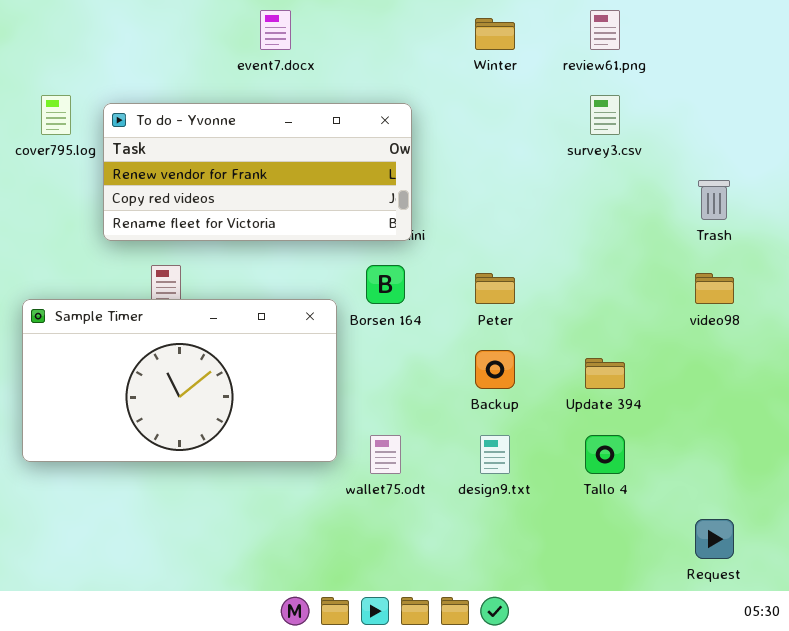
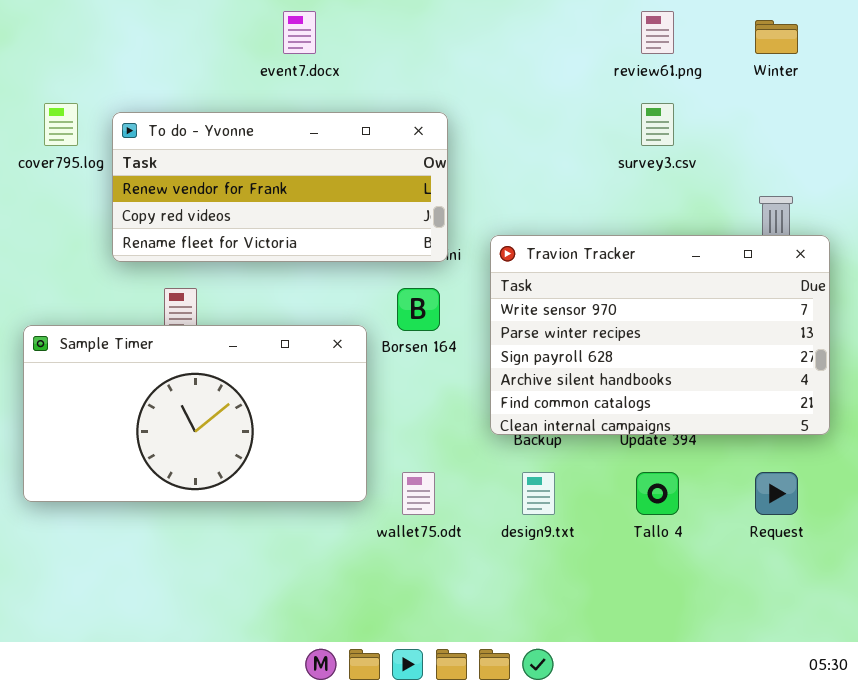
Winter: [475,18,515,50] -> [755,20,798,54], moved
Travion Tracker: none -> [490,235,830,435], opened
Request: [695,519,734,559] -> [755,472,798,515], moved

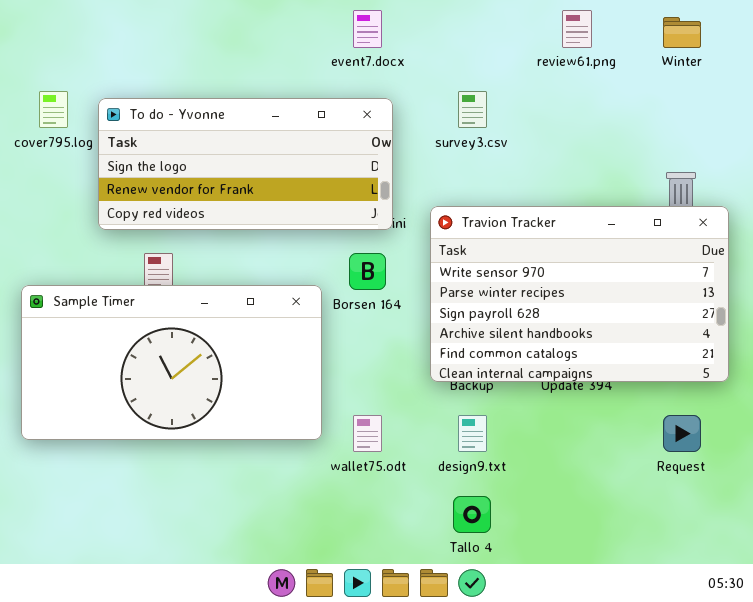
event7.docx: [283,11,316,54] -> [353,10,382,48], moved
survey3.csv: [641,103,674,146] -> [458,91,487,128], moved
To do - Yvonne: [112,112,448,262] -> [98,98,393,230], scrolled up 1 row
Tallo 4: [636,472,679,515] -> [453,496,491,533], moved

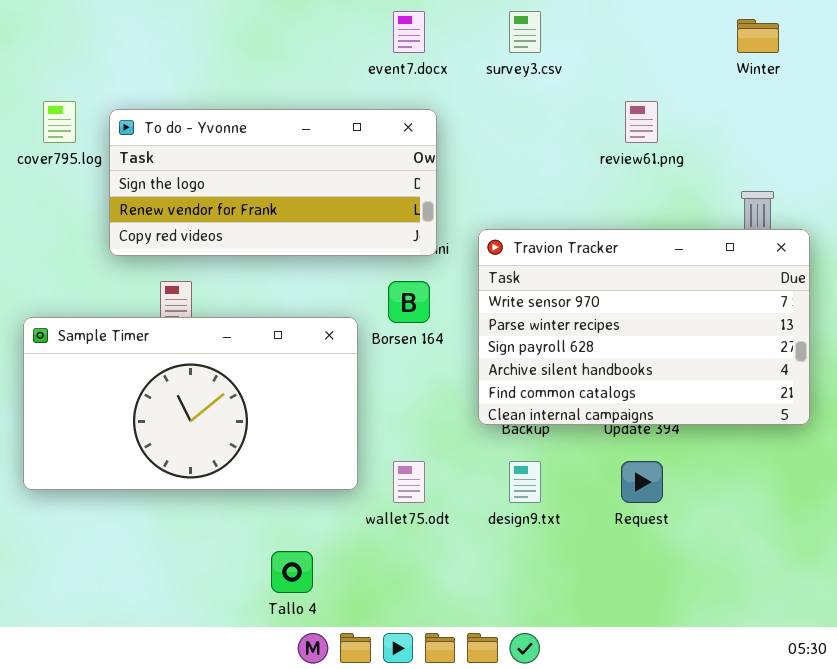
review61.png: [562,10,592,48] -> [625,101,658,143], moved
survey3.csv: [458,91,487,128] -> [509,11,541,53], moved
Request: [663,415,701,452] -> [621,461,663,503], moved
Tallo 4: [453,496,491,533] -> [271,551,313,593], moved

